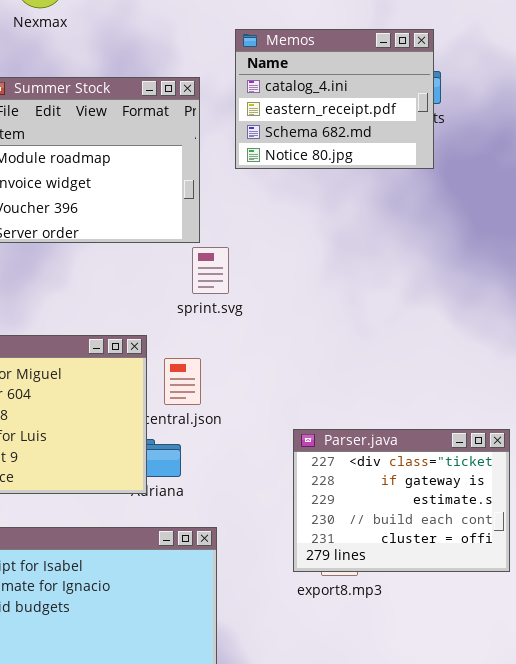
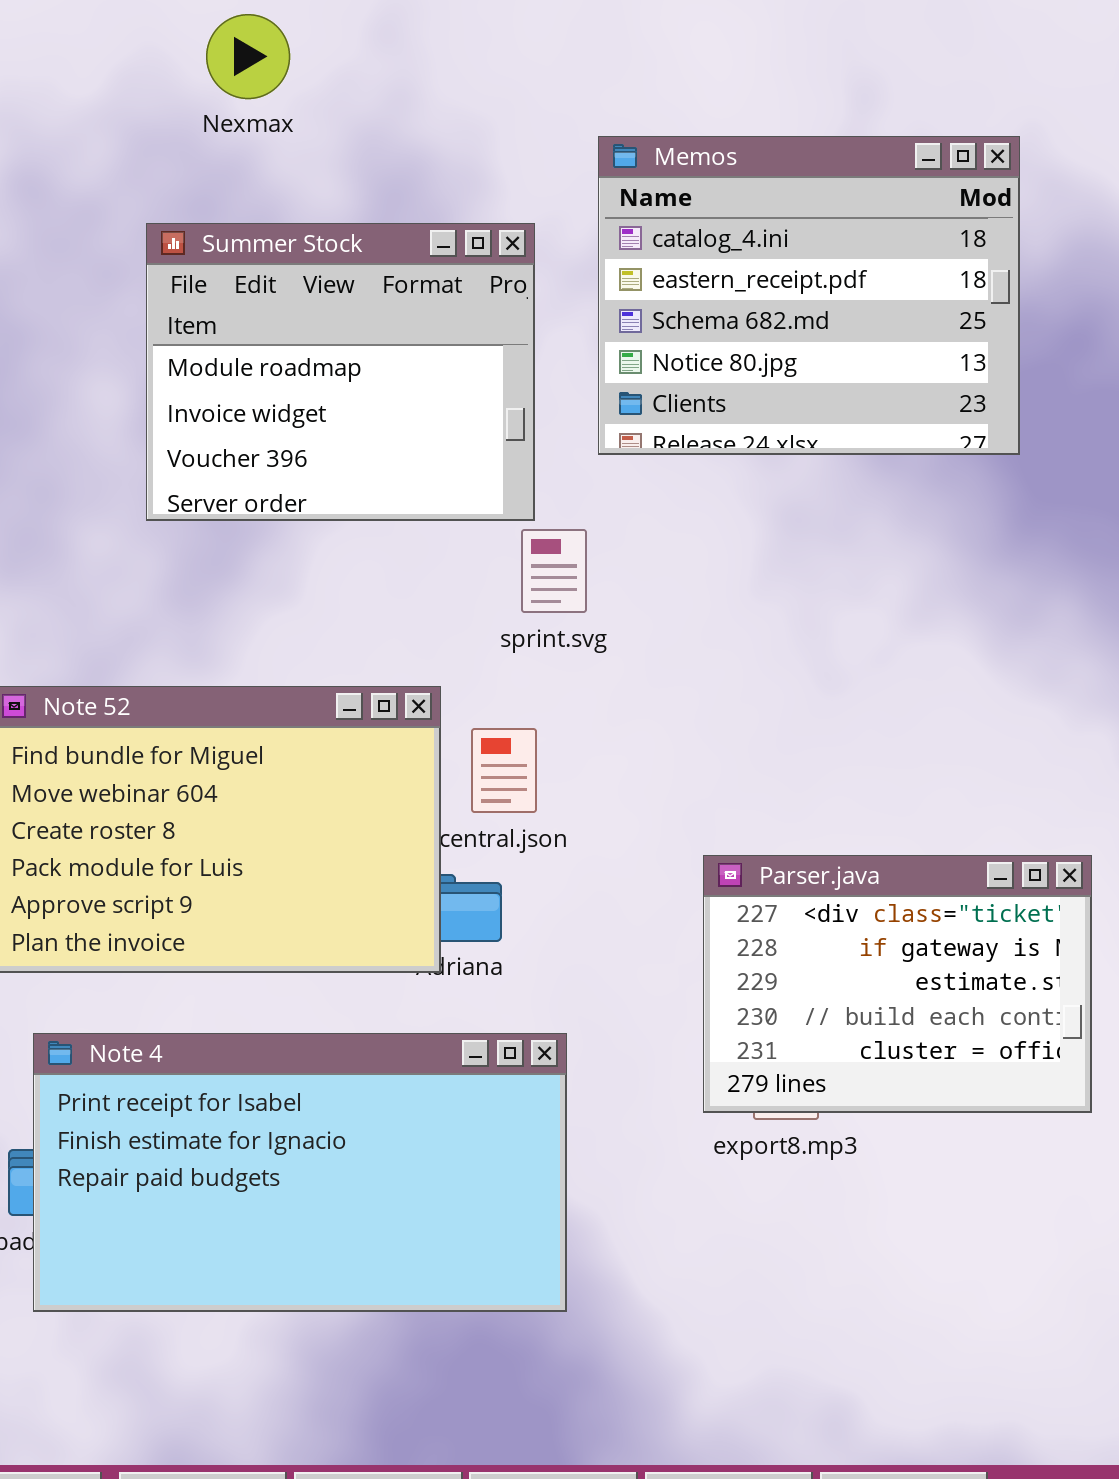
Memos: [235,29,434,169] -> [598,136,1020,455], resized

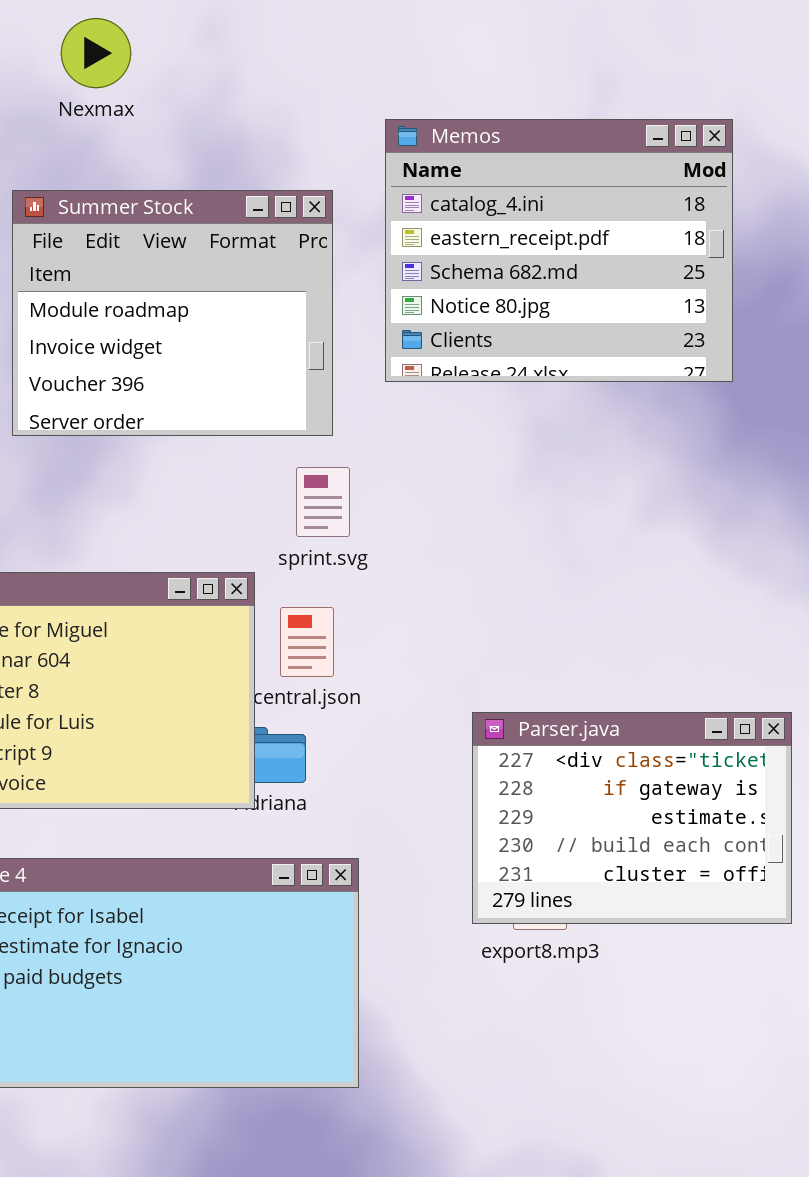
sprint.svg: [521,529,587,613] -> [296,467,350,537], moved

